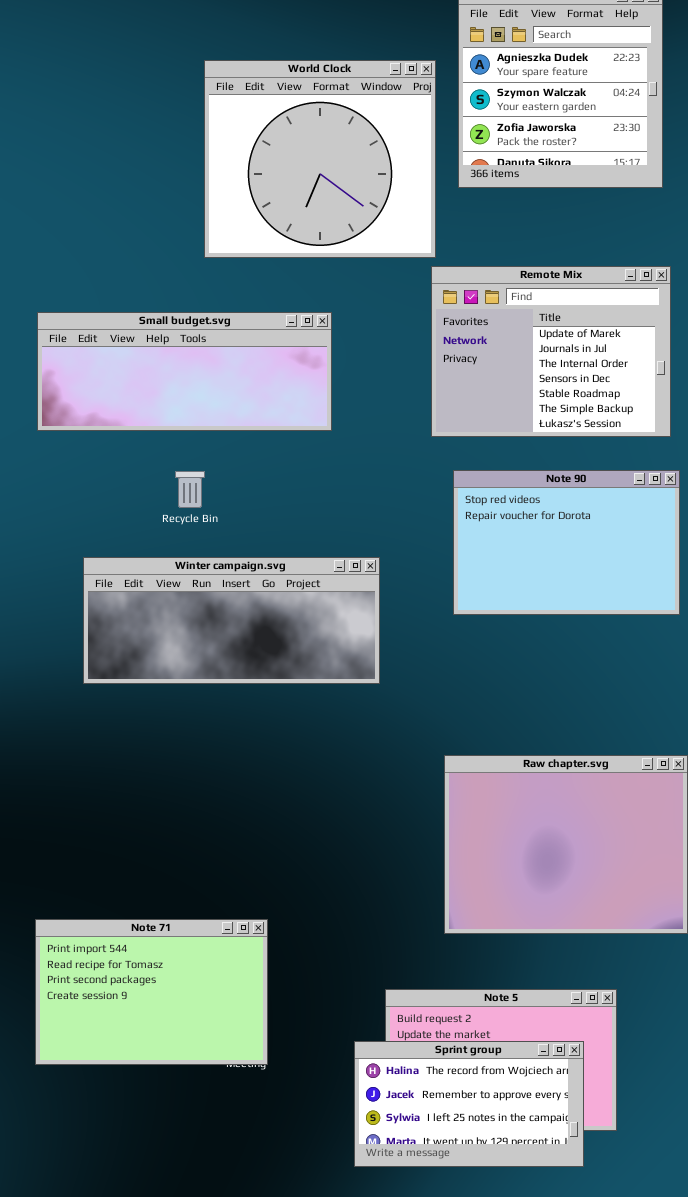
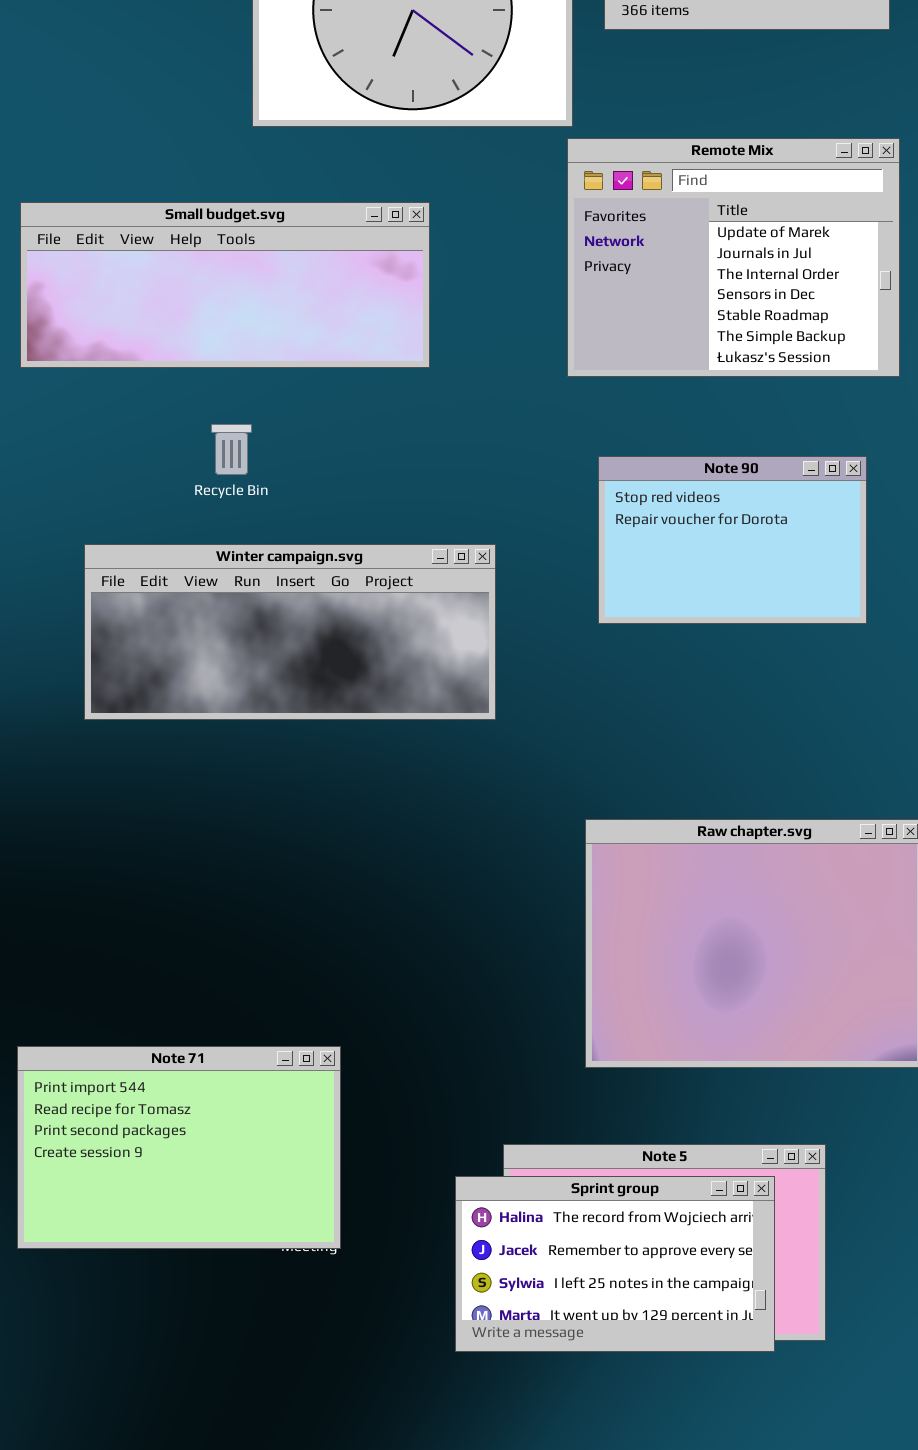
Note 90: [453,470,680,615] -> [598,456,867,624], resized
Sprint group: [354,1041,584,1167] -> [455,1176,775,1352], moved

